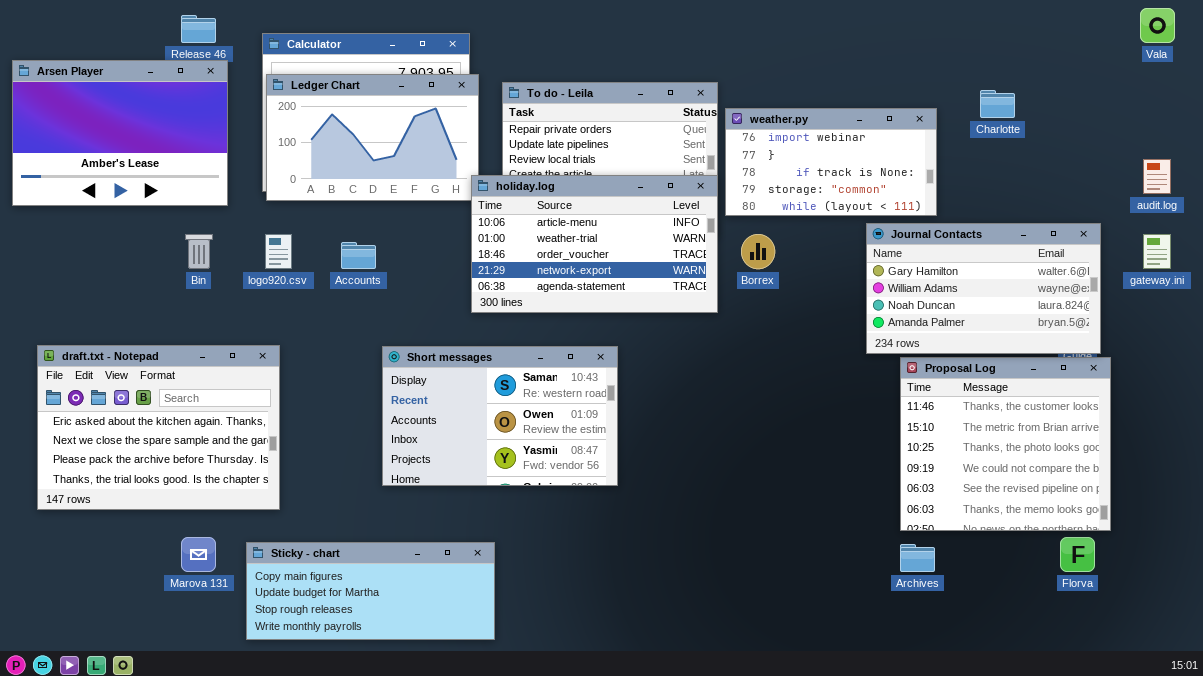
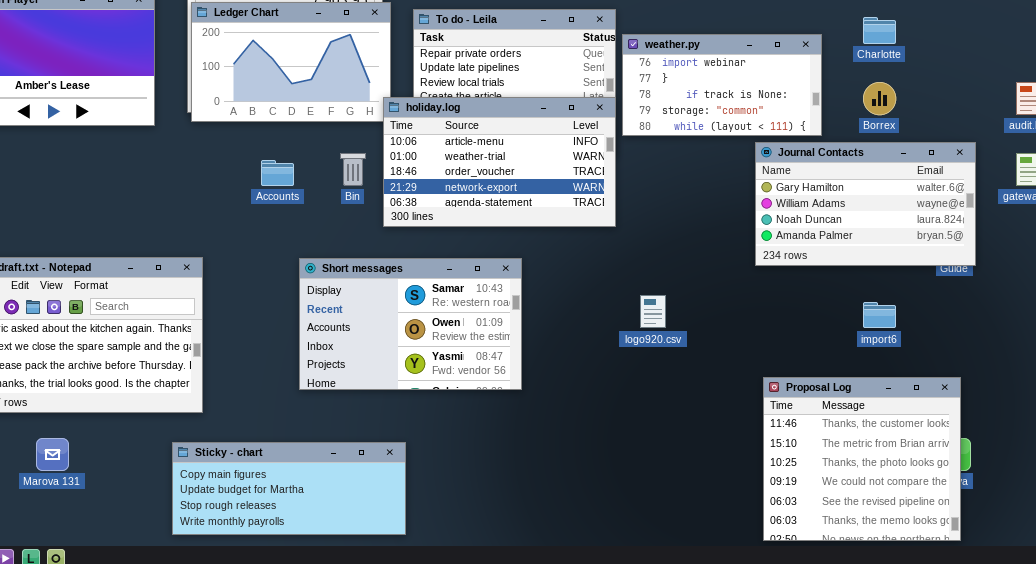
Bin: [185,234,213,269] -> [340,153,366,186], moved
logo920.csv: [265,234,292,269] -> [640,295,666,328], moved
Borrex: [741,234,775,269] -> [863,82,896,115], moved
Proposal Log: [900,357,1111,531] -> [763,377,961,541], moved
Marova 131: [181,537,216,572] -> [36,438,69,471], moved

